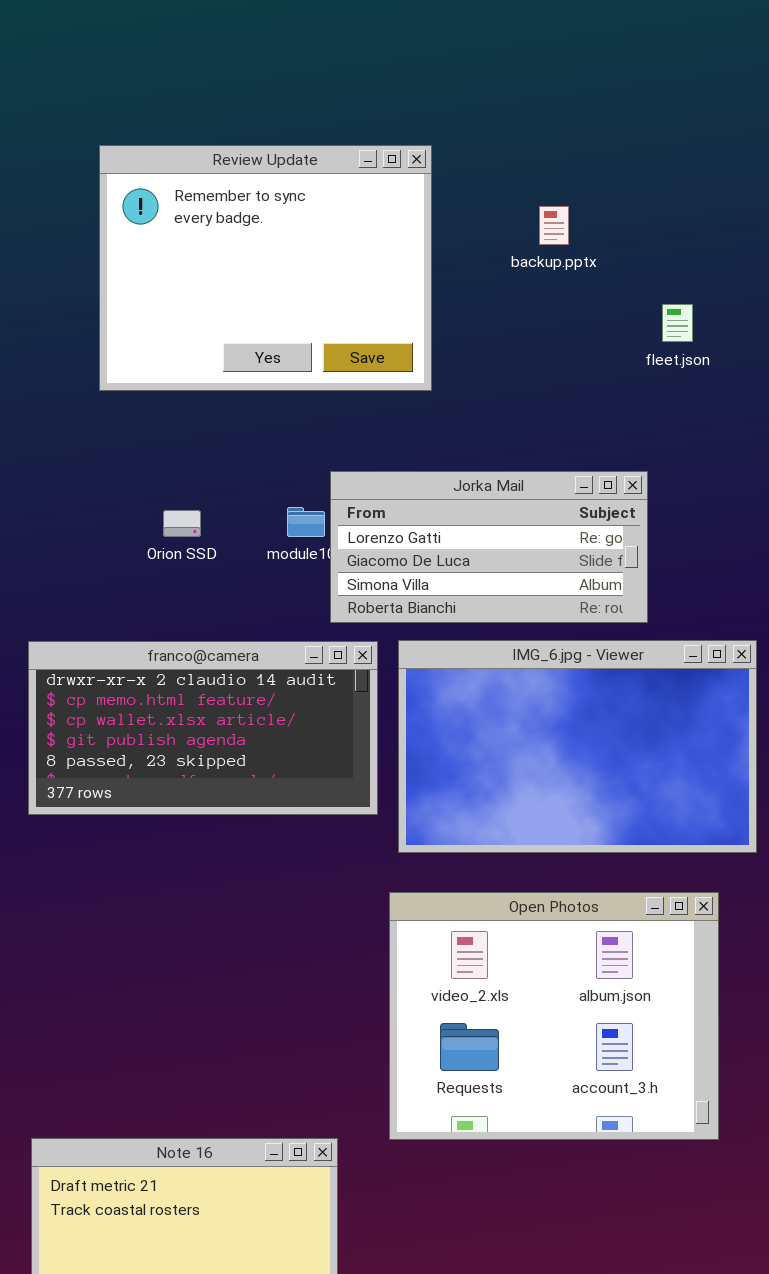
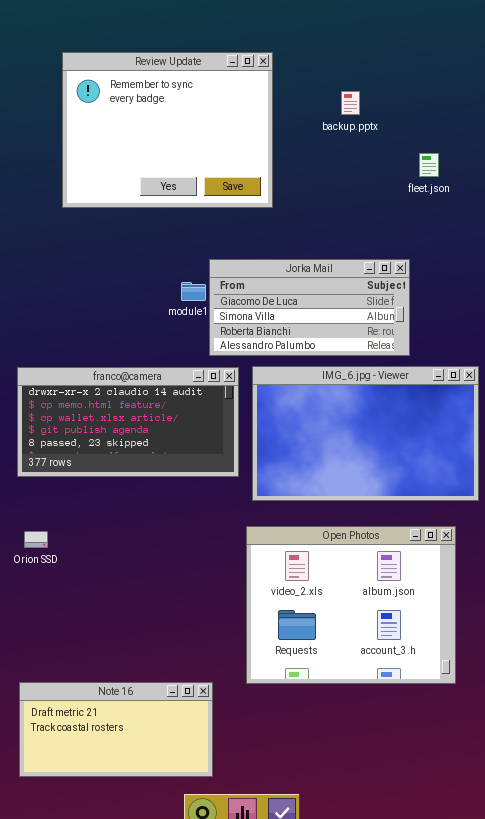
Jorka Mail: [330,471,648,623] -> [209,259,410,356], scrolled down 1 row
Orion SSD: [163,510,201,537] -> [24,531,48,548], moved

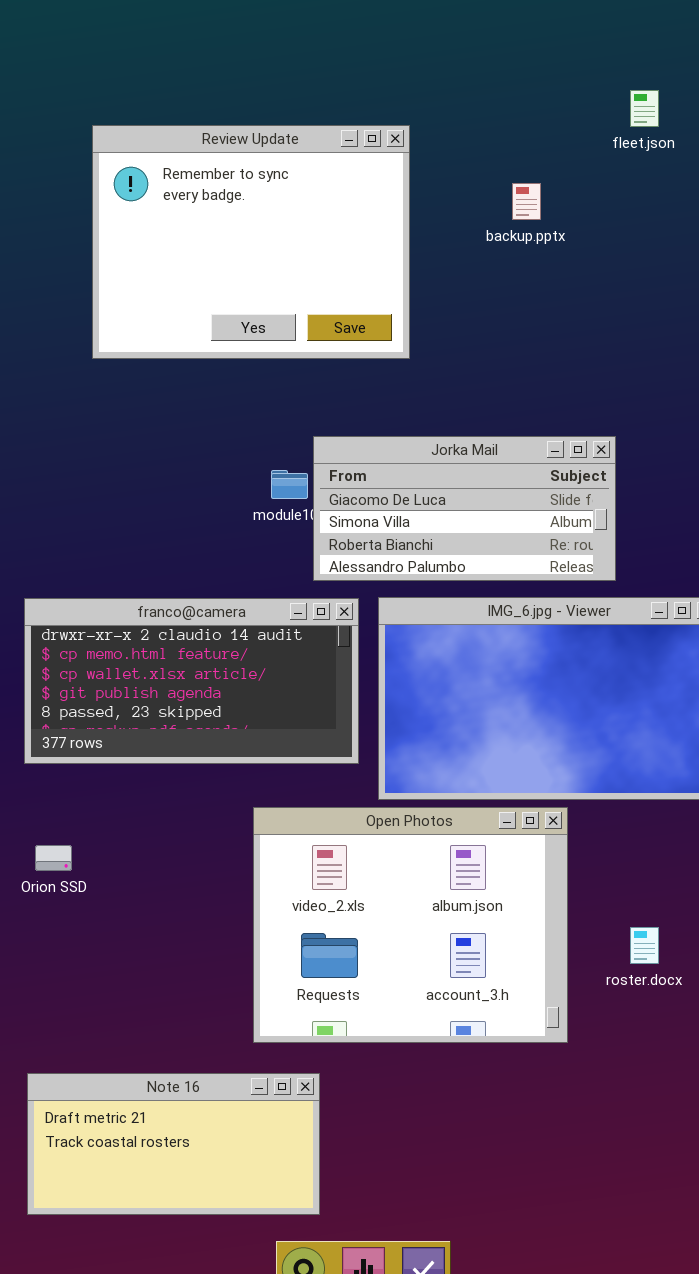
fleet.json: [419,153,439,177] -> [630,90,659,127], moved
Open Photos: [246,526,456,684] -> [253,807,568,1043], moved

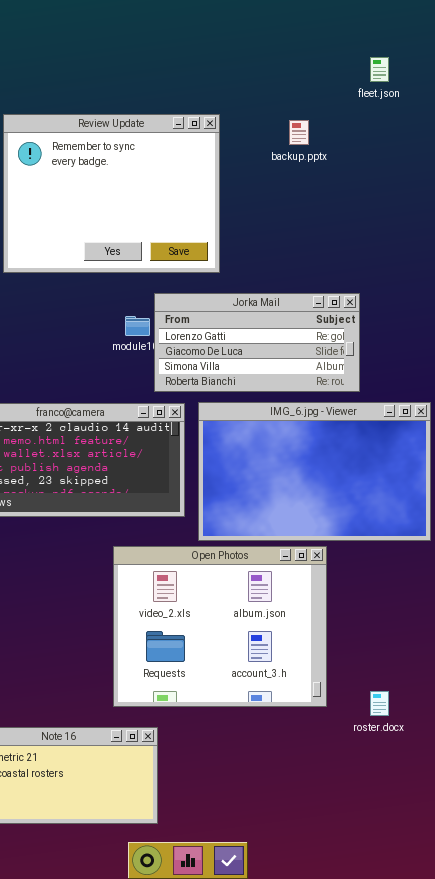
Review Update: [92,125,410,359] -> [3,114,220,273], moved
Jorka Mail: [313,436,616,581] -> [154,293,360,392], scrolled up 1 row
roster.docx: [630,927,659,964] -> [370,691,389,716], moved

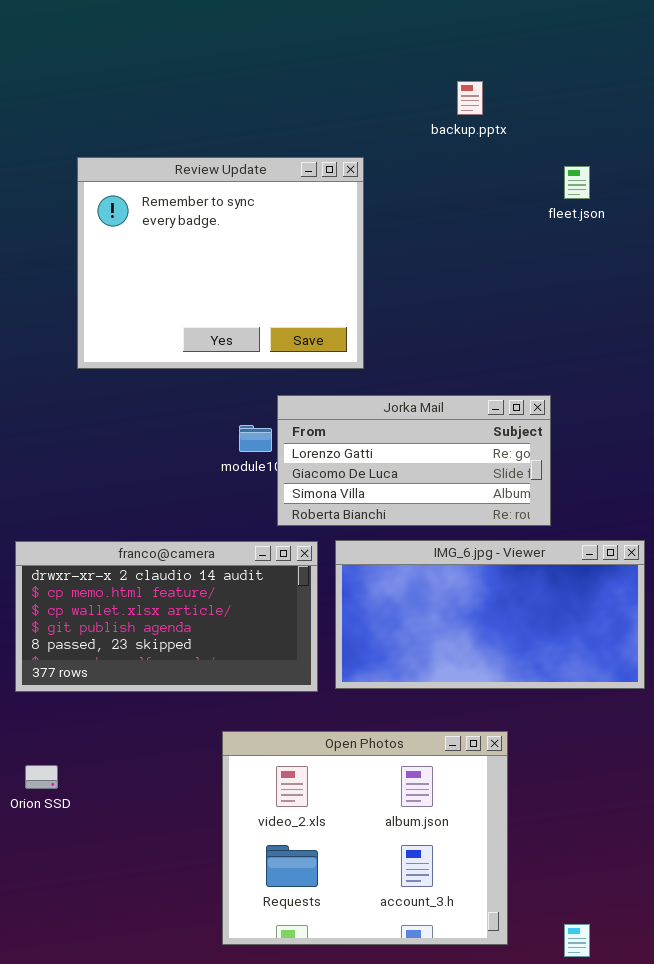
fleet.json: [370,57,389,82] -> [564,166,590,199], moved
backup.pptx: [289,120,309,145] -> [457,81,483,115], moved
IMG_6.jpg - Viewer: [198,402,431,541] -> [335,540,645,689], resized

